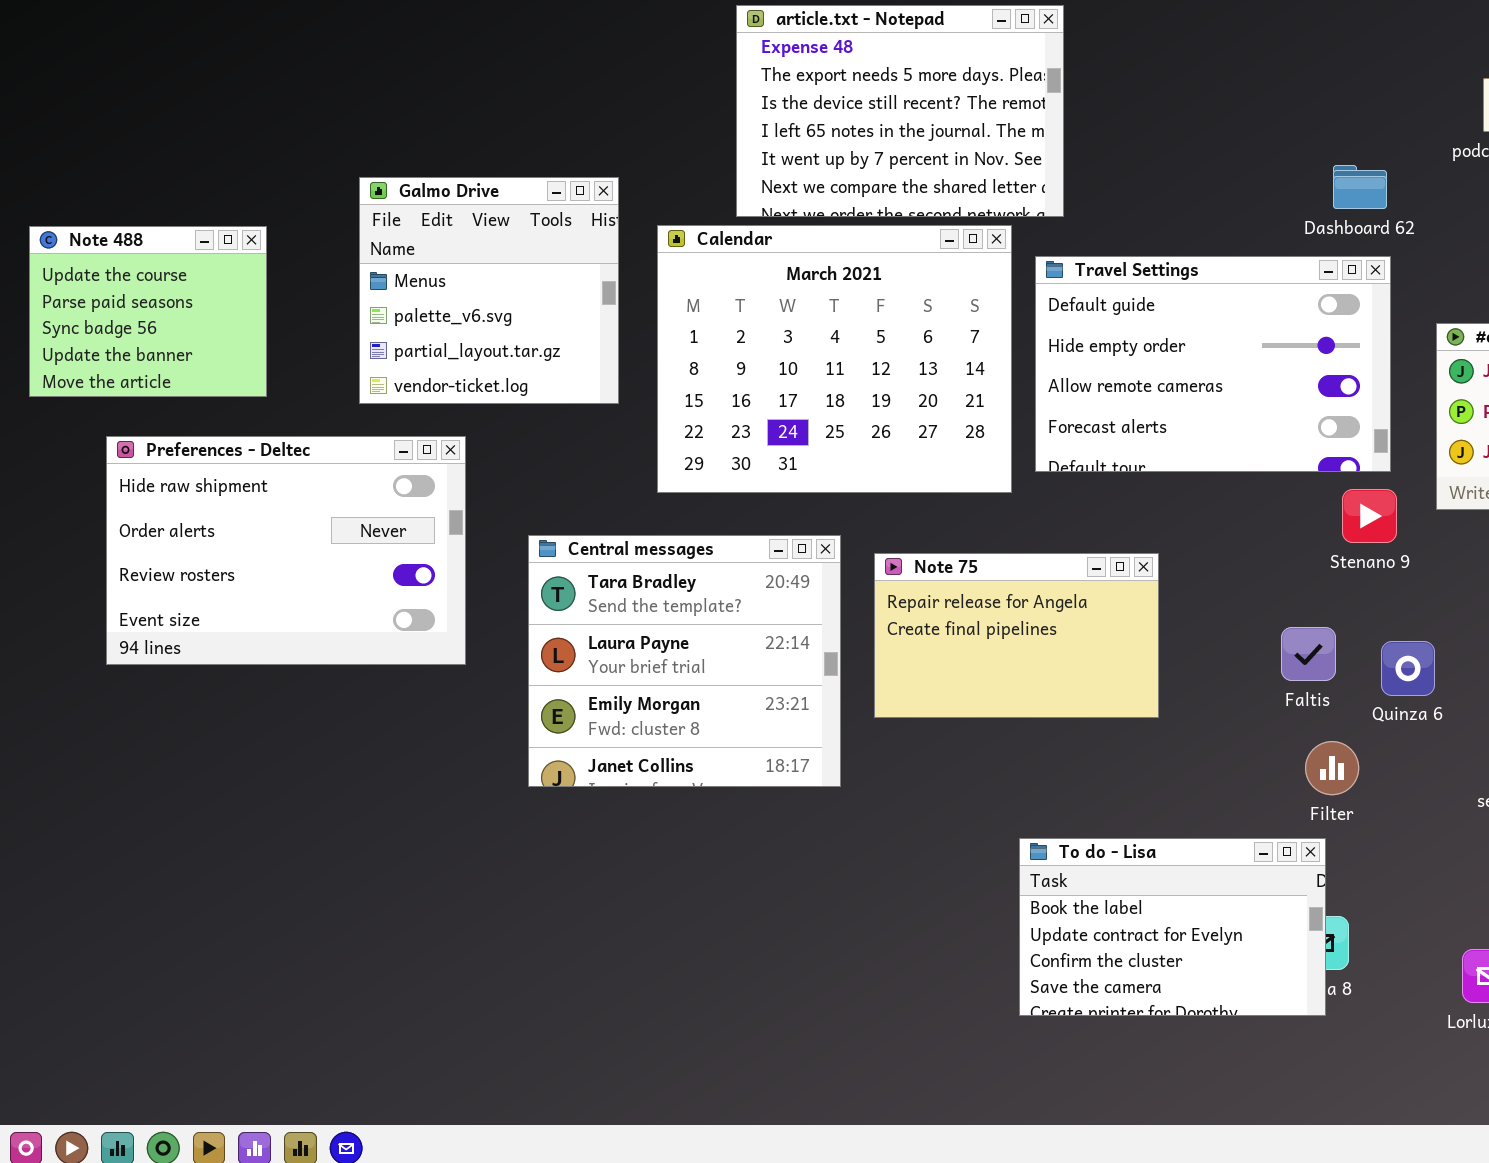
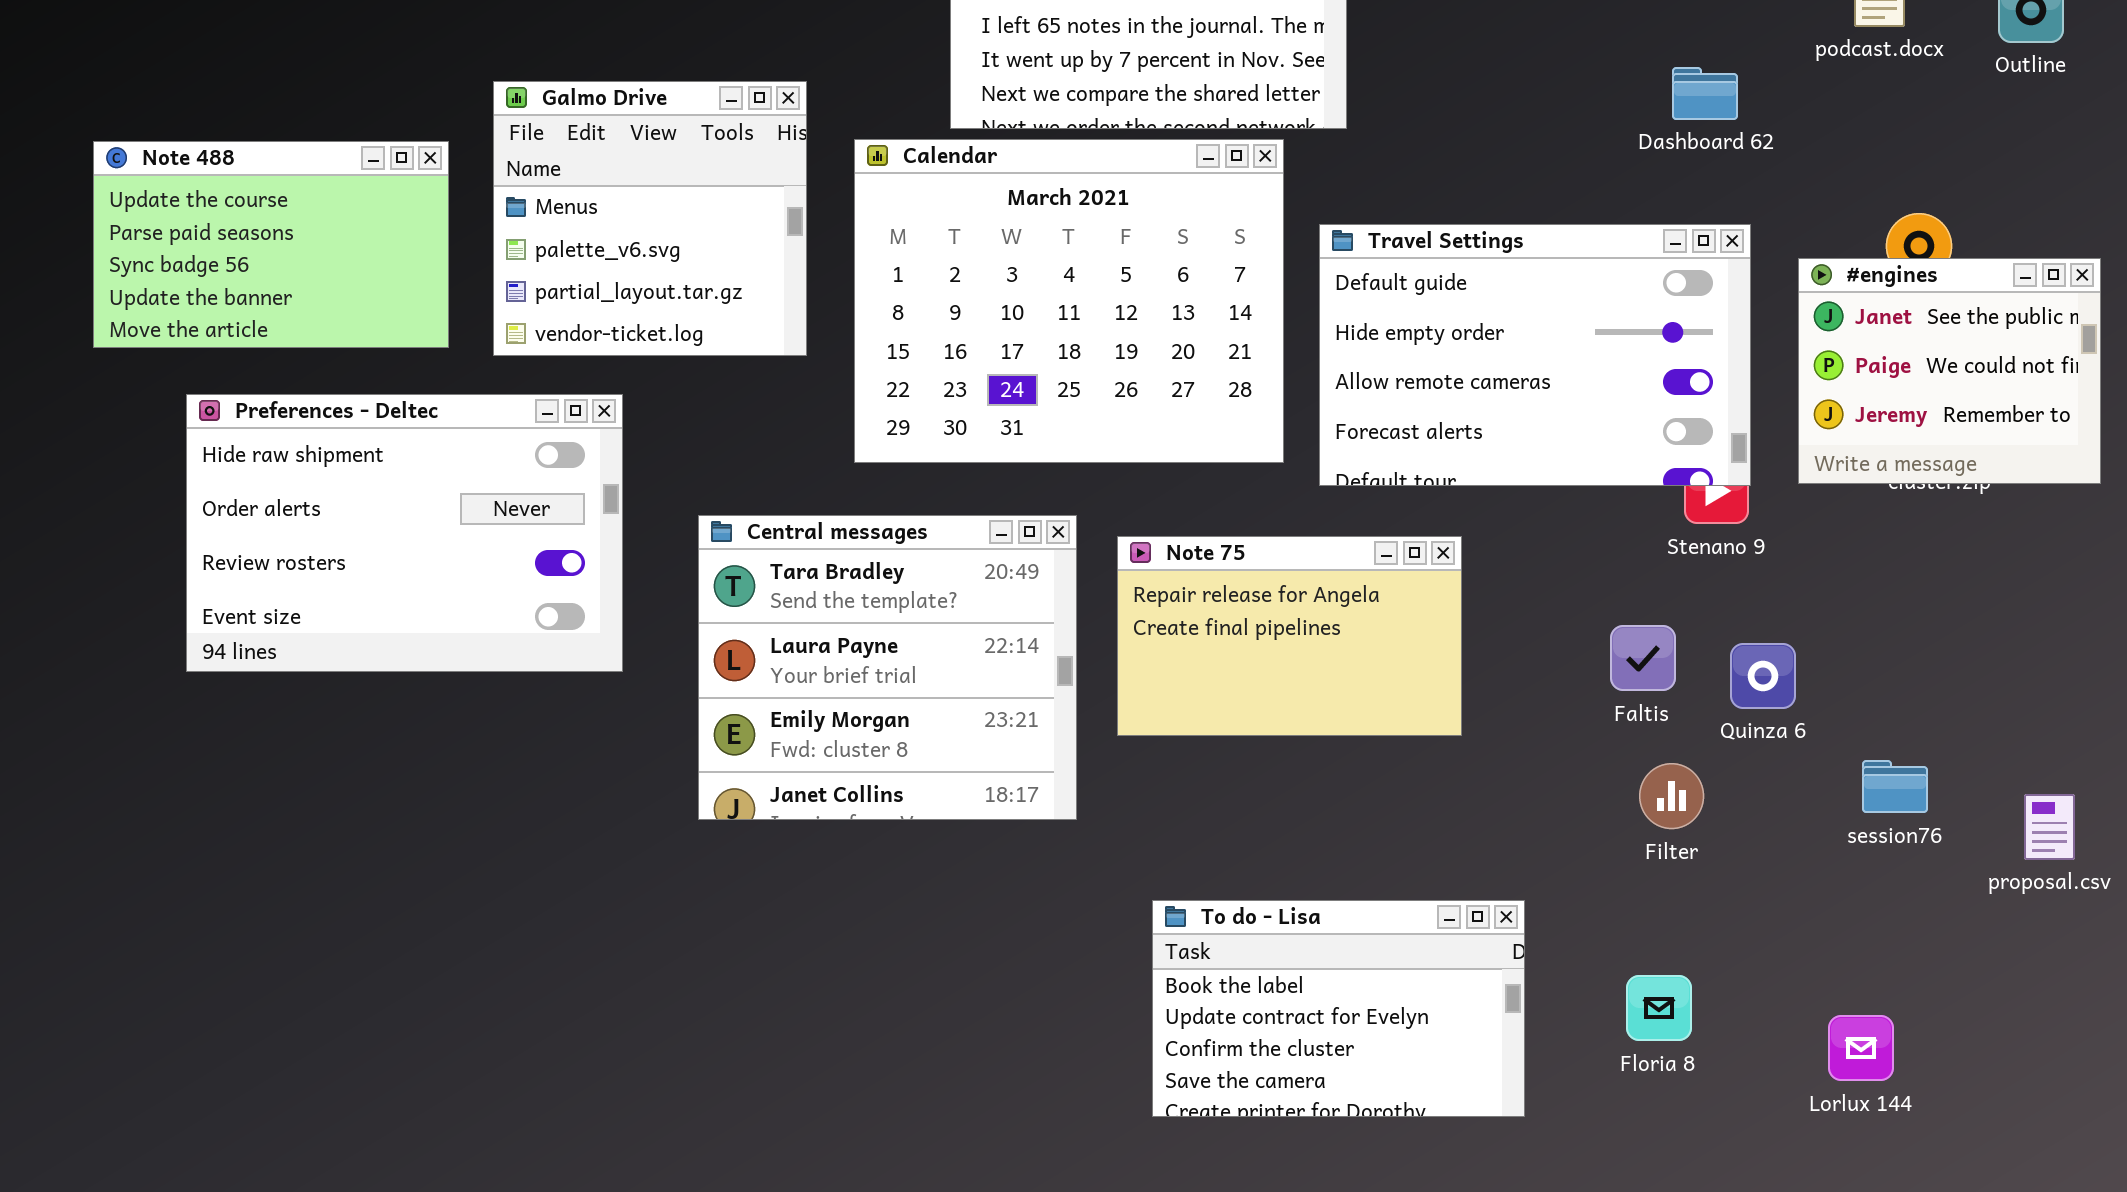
Note 488: [29,226,267,397] -> [93,141,449,348], resized
Travel Settings: [1035,256,1391,472] -> [1319,224,1751,486], moved
To do - Lisa: [1019,838,1326,1016] -> [1152,900,1525,1117], moved

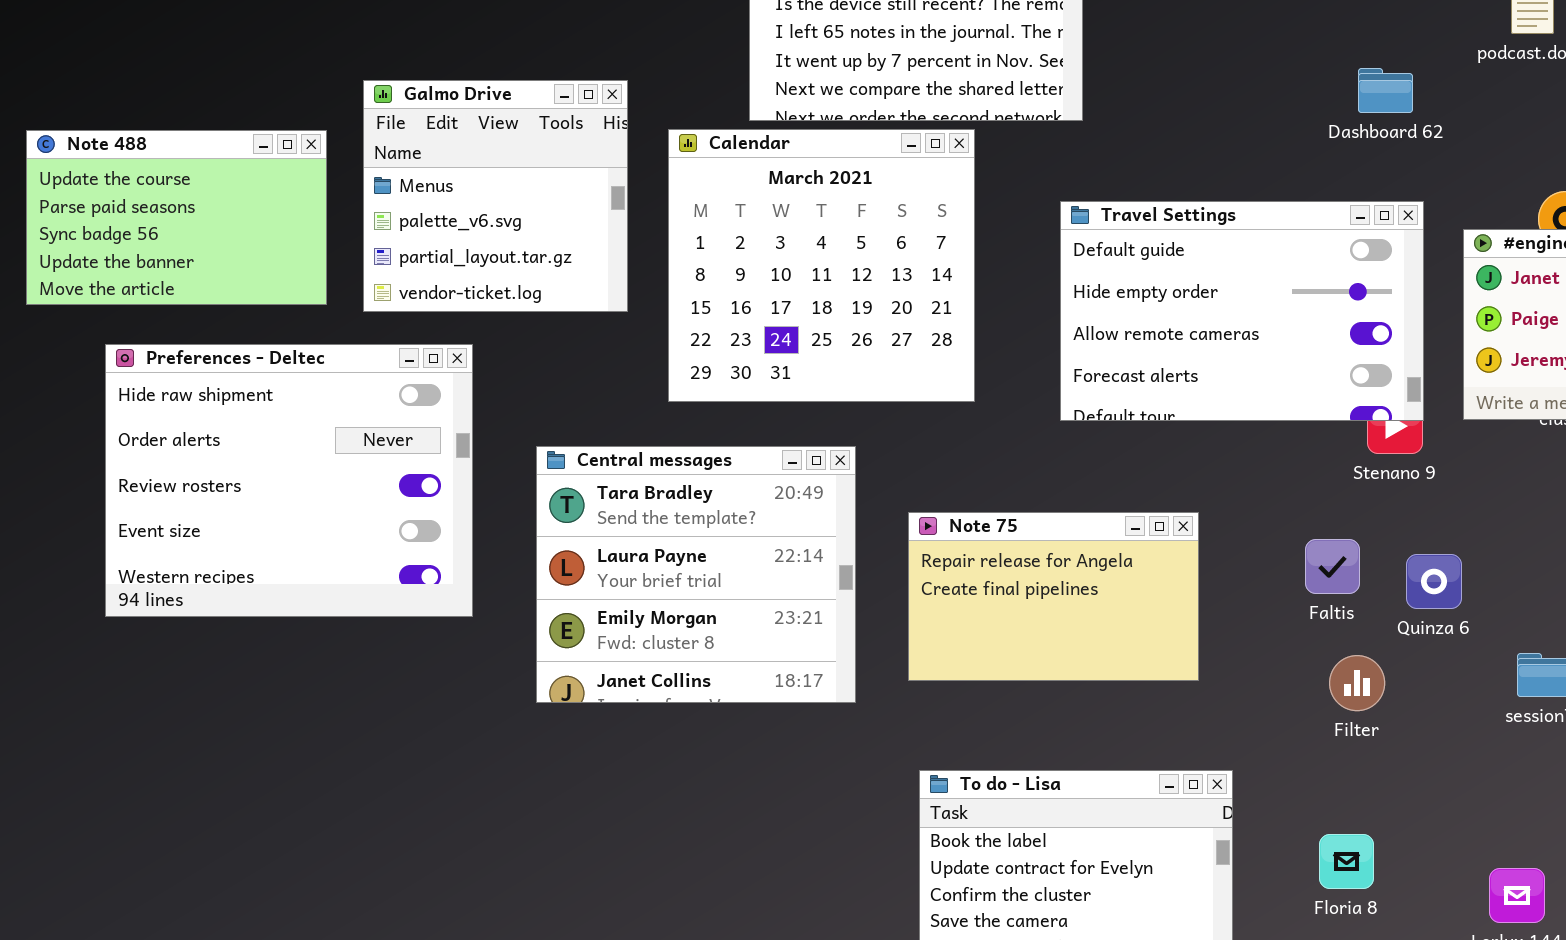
Calendar: [854,139,1284,463] -> [668,129,975,402], resized
Preferences - Deltec: [186,394,623,672] -> [105,344,473,617], resized
Note 75: [1117,536,1462,736] -> [908,512,1199,681], moved

